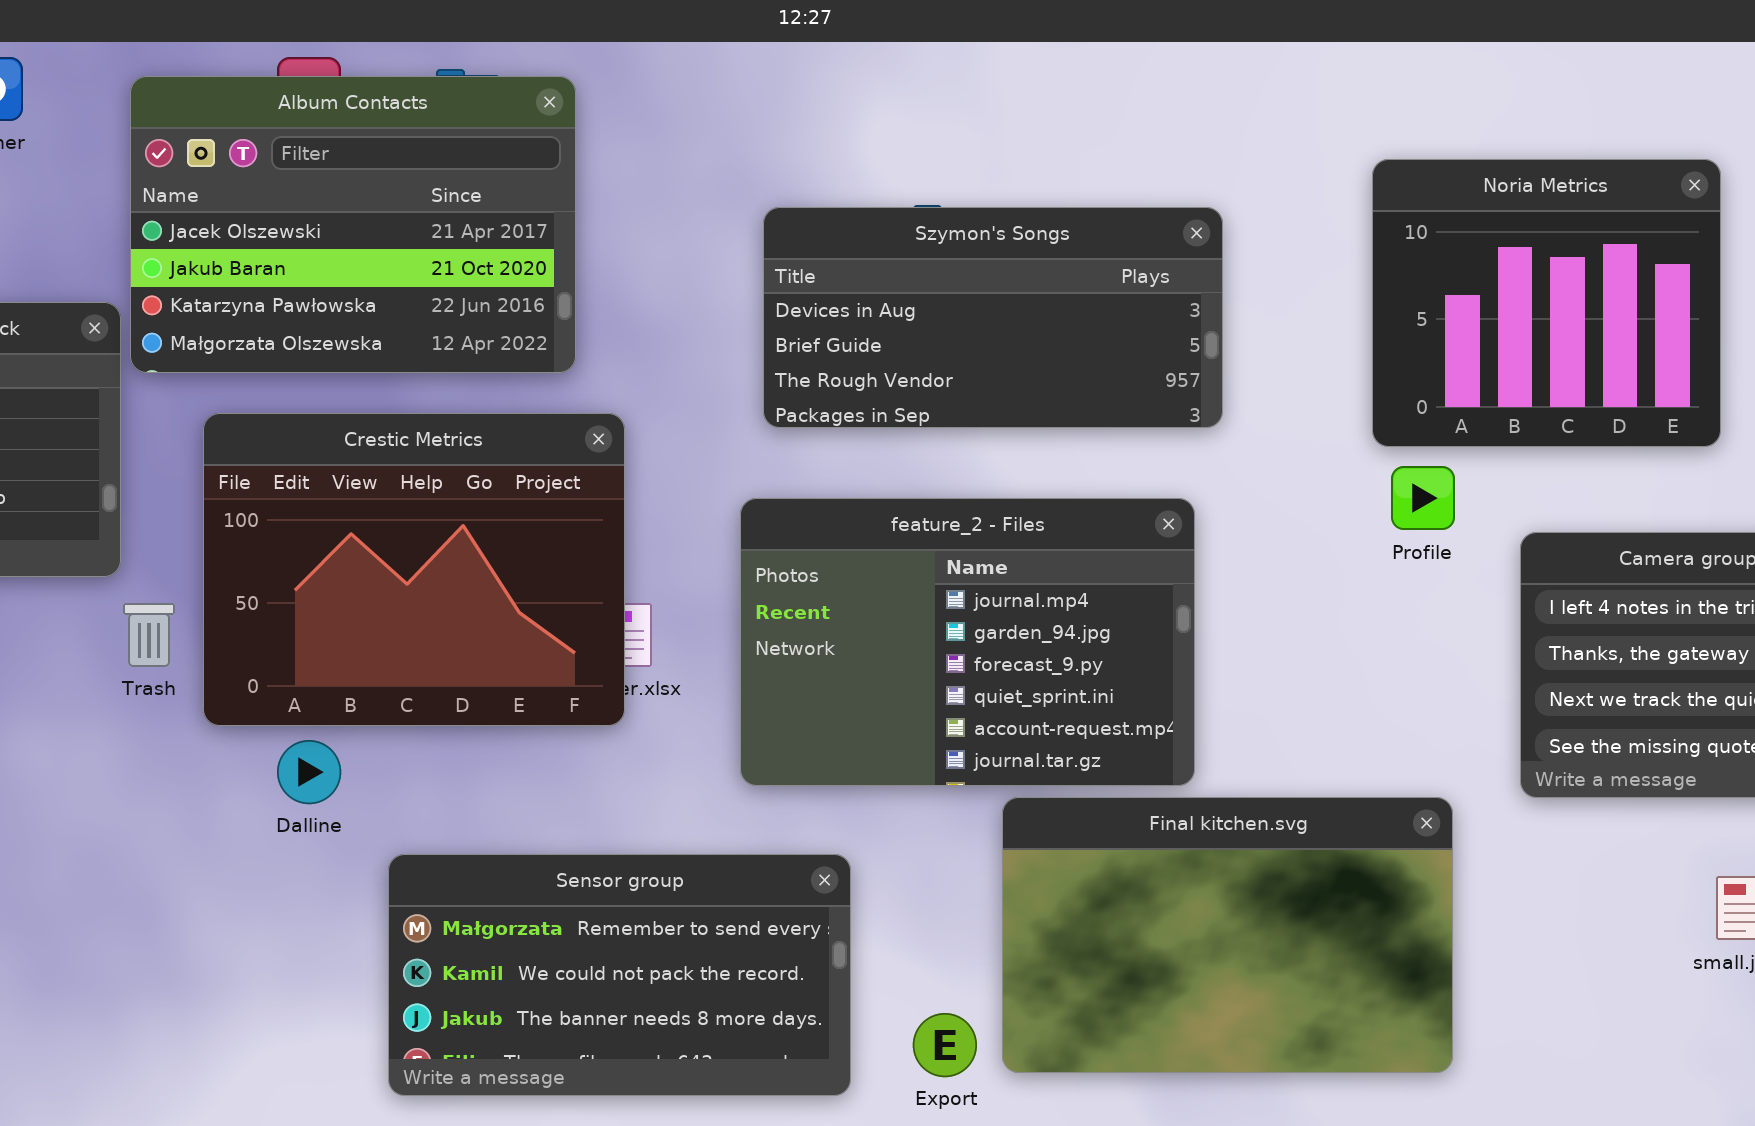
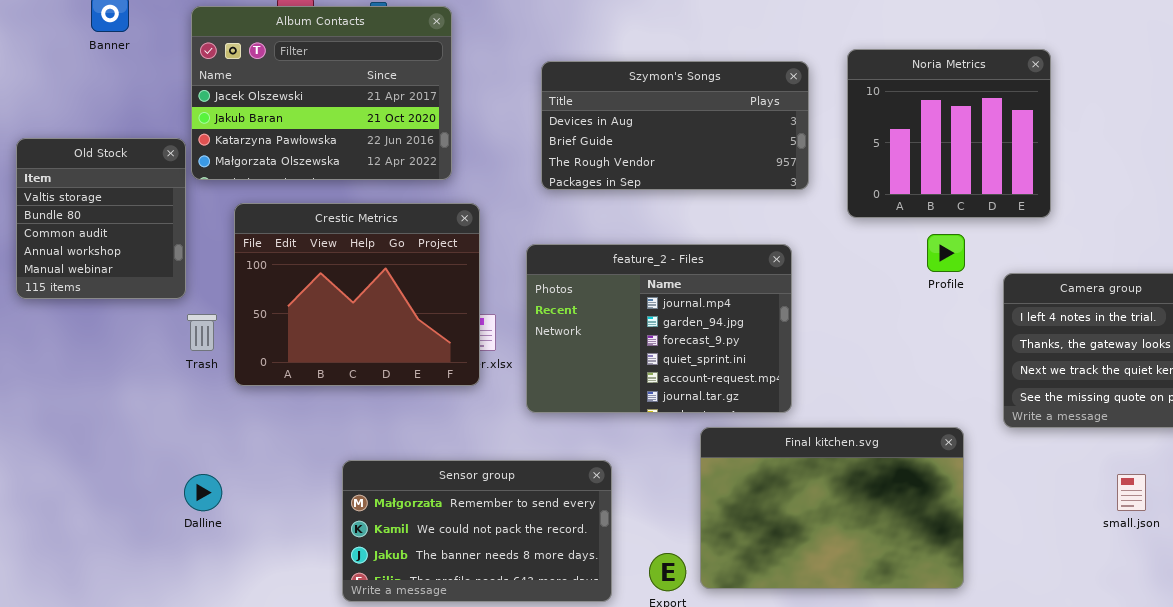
Noria Metrics: [1372,159,1721,447] -> [847,49,1051,218], moved
Szymon's Songs: [763,207,1223,428] -> [541,61,809,190], moved
feature_2 - Files: [740,498,1195,786] -> [526,244,792,413], moved
Dalline: [277,740,341,804] -> [184,474,222,511], moved

